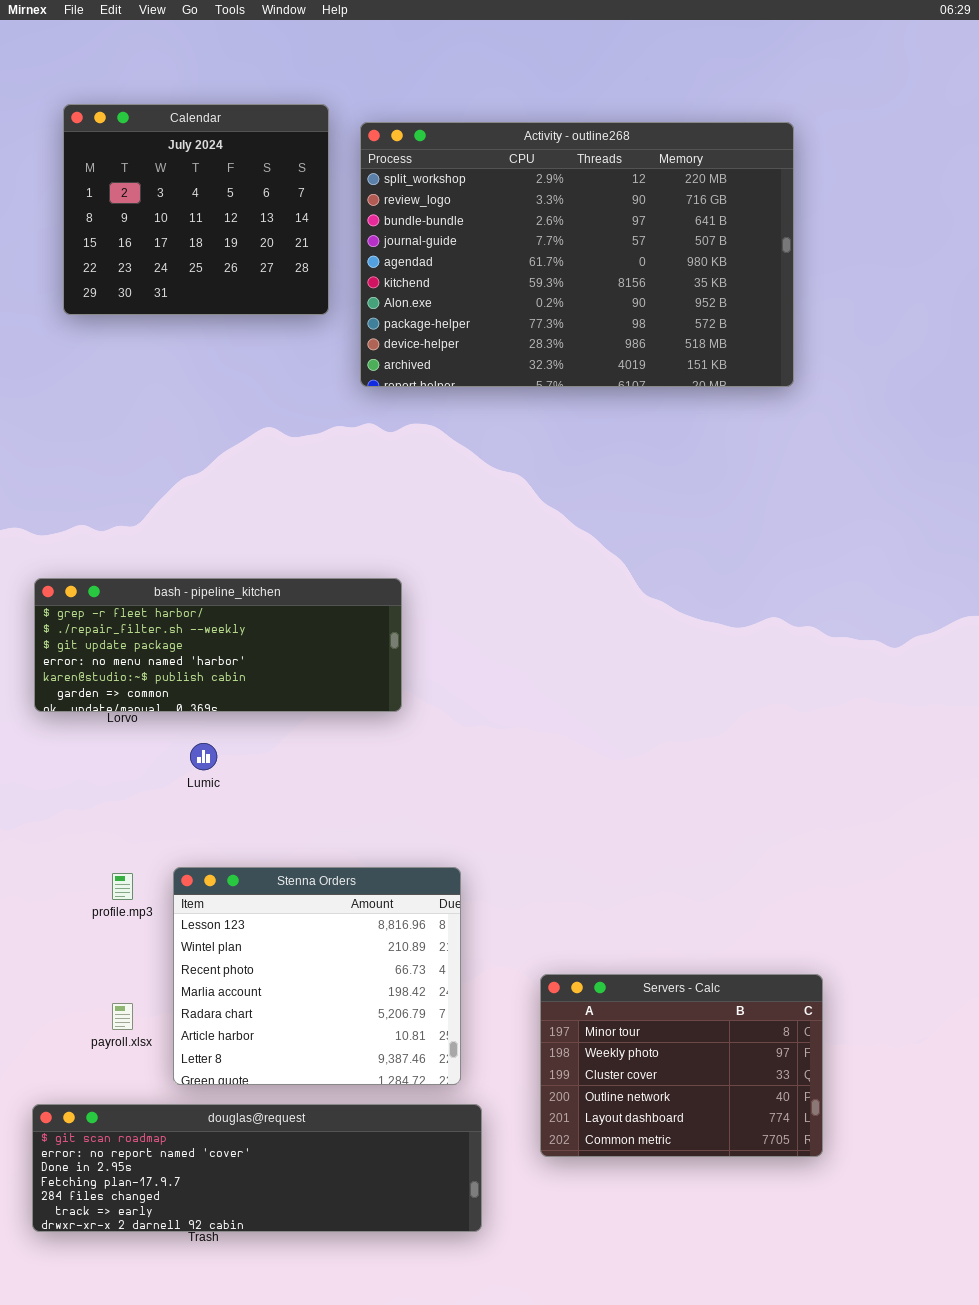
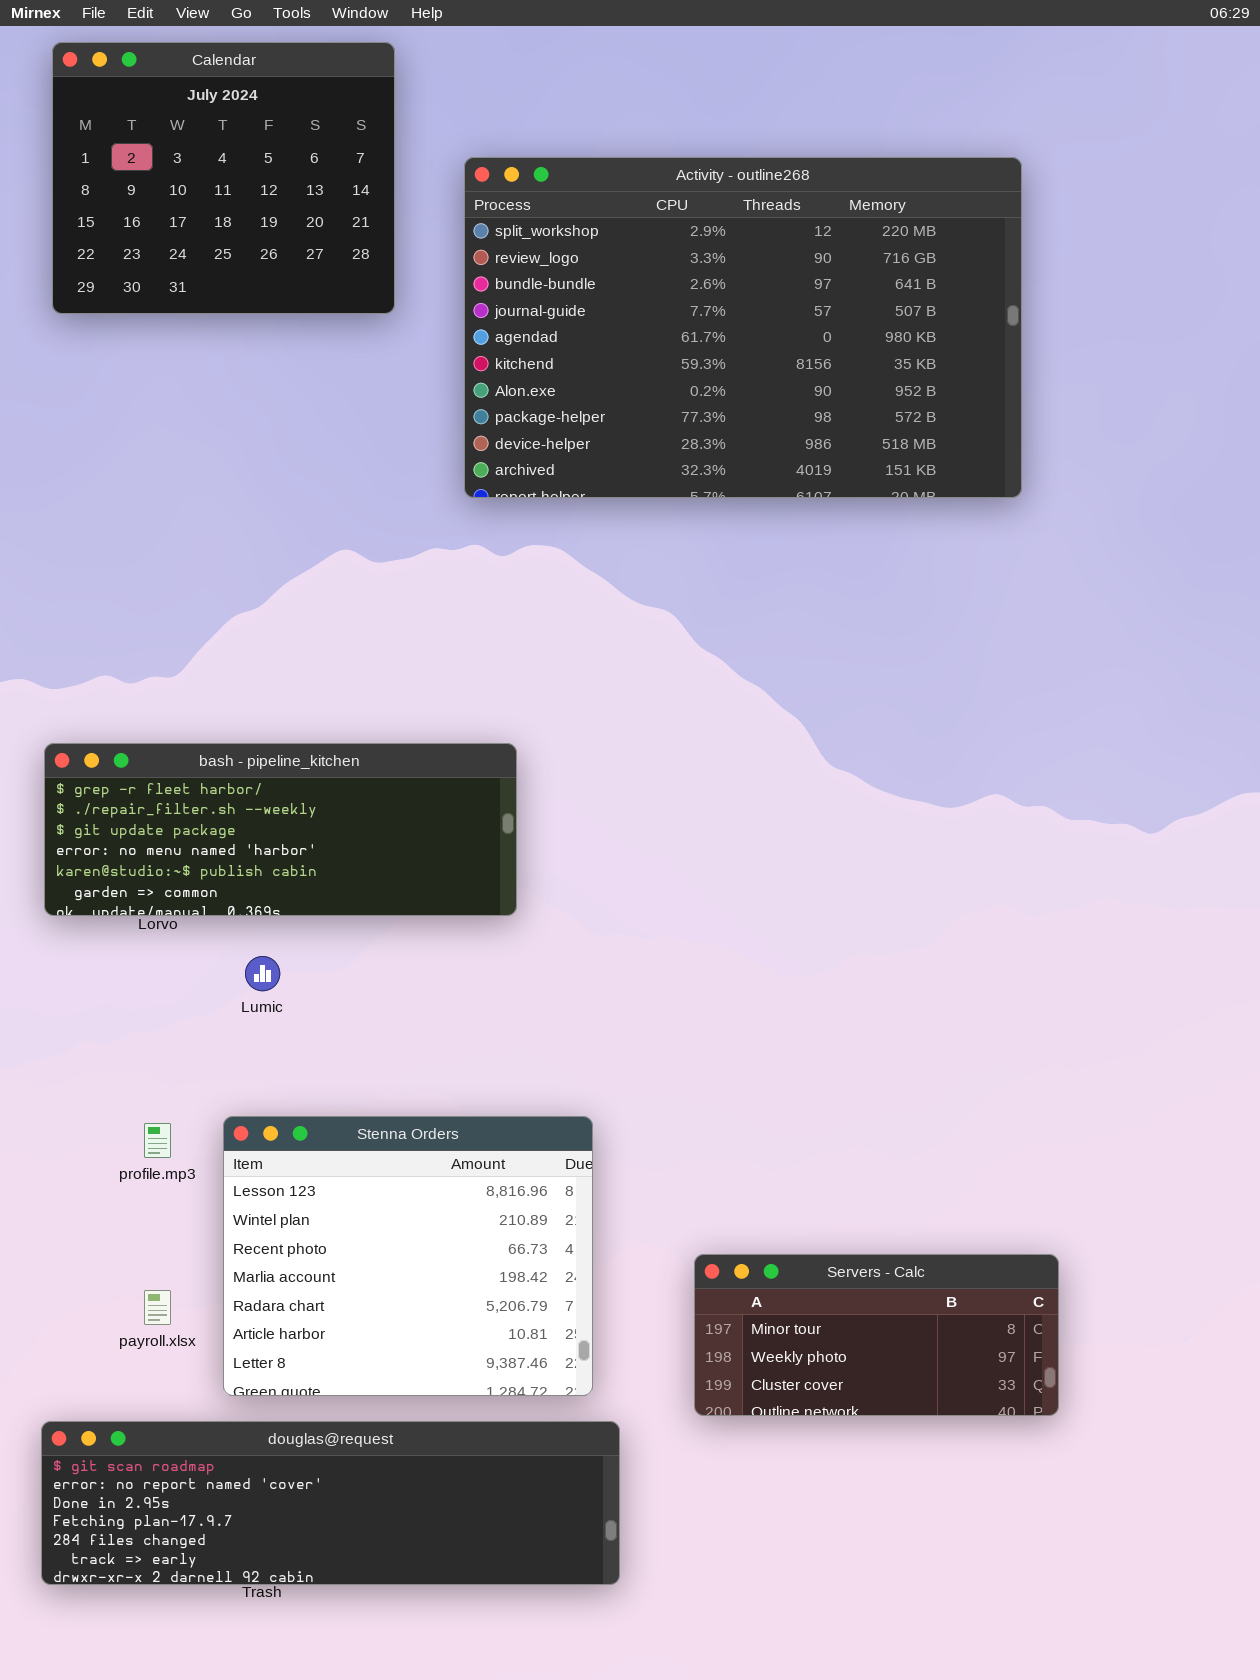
Calendar: [63,104,329,315] -> [52,42,395,314], moved
Servers - Calc: [540,974,823,1157] -> [694,1254,1059,1416], resized

